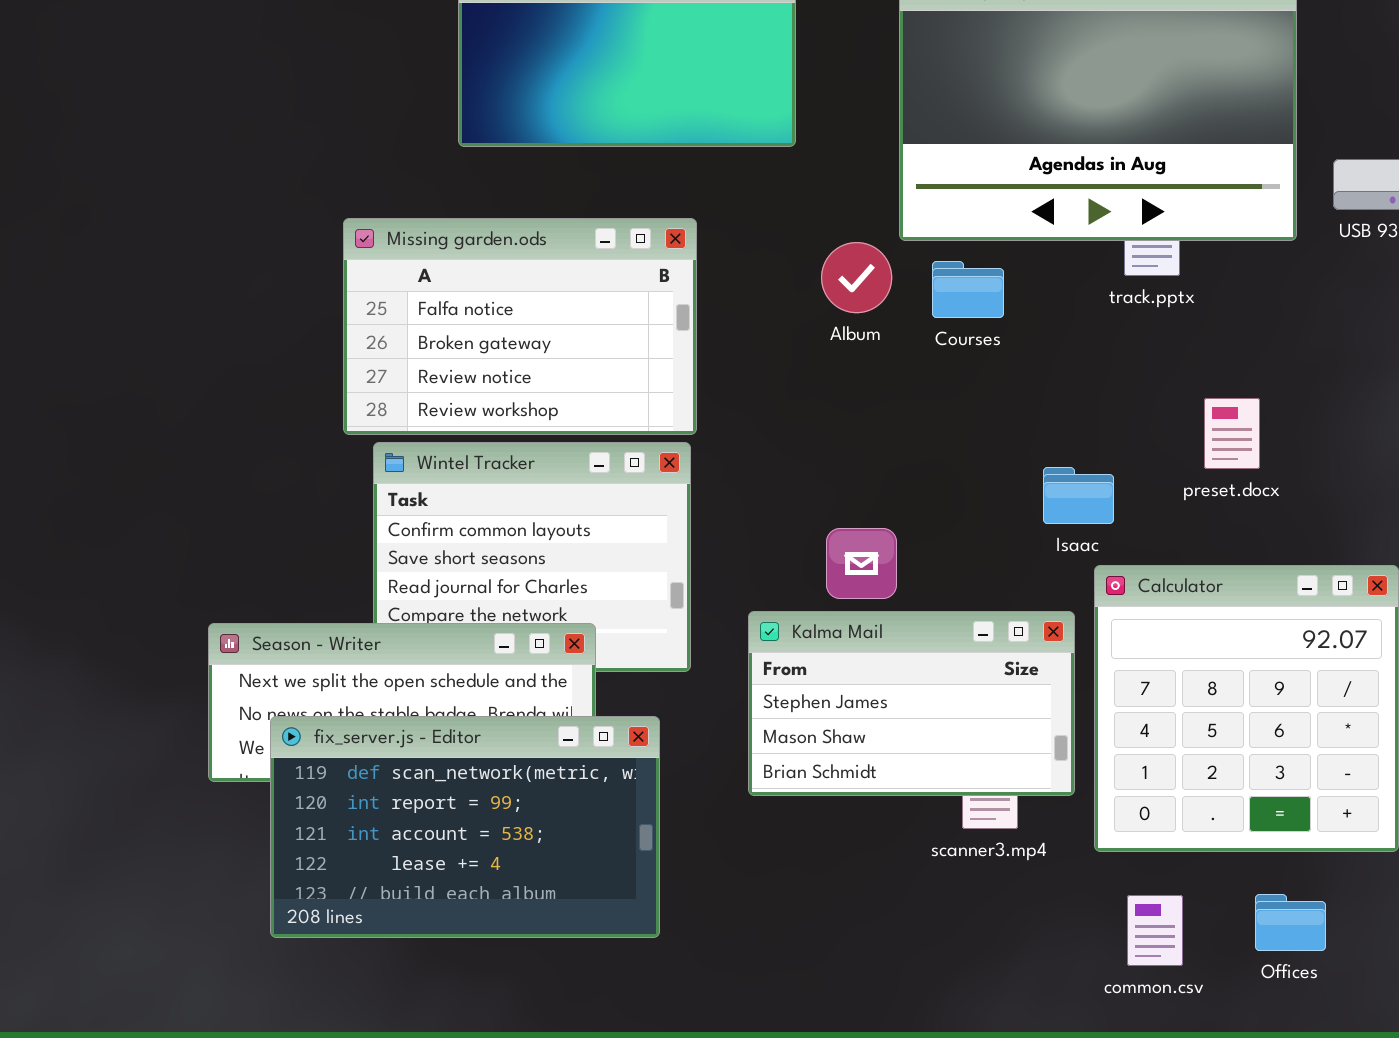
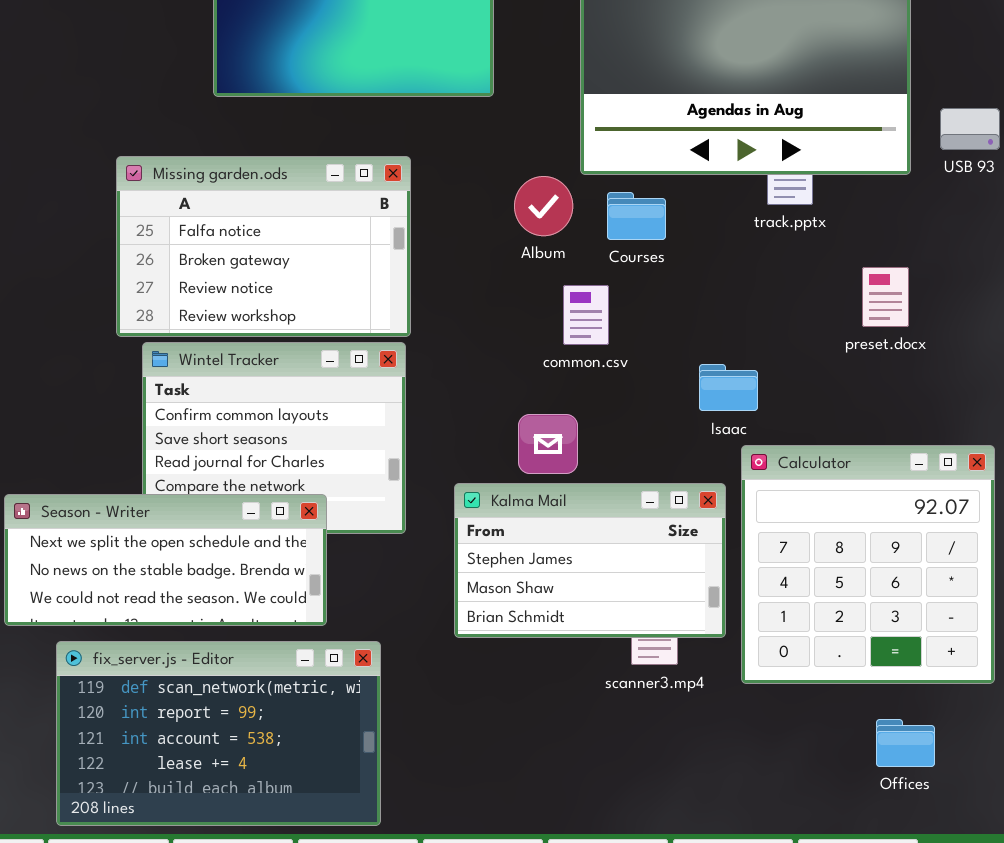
preset.docx: [1204,398,1260,469] -> [862,267,909,327], moved
fix_server.js - Editor: [270,716,660,938] -> [56,641,381,826], moved
common.csv: [1127,895,1183,966] -> [563,285,609,345], moved

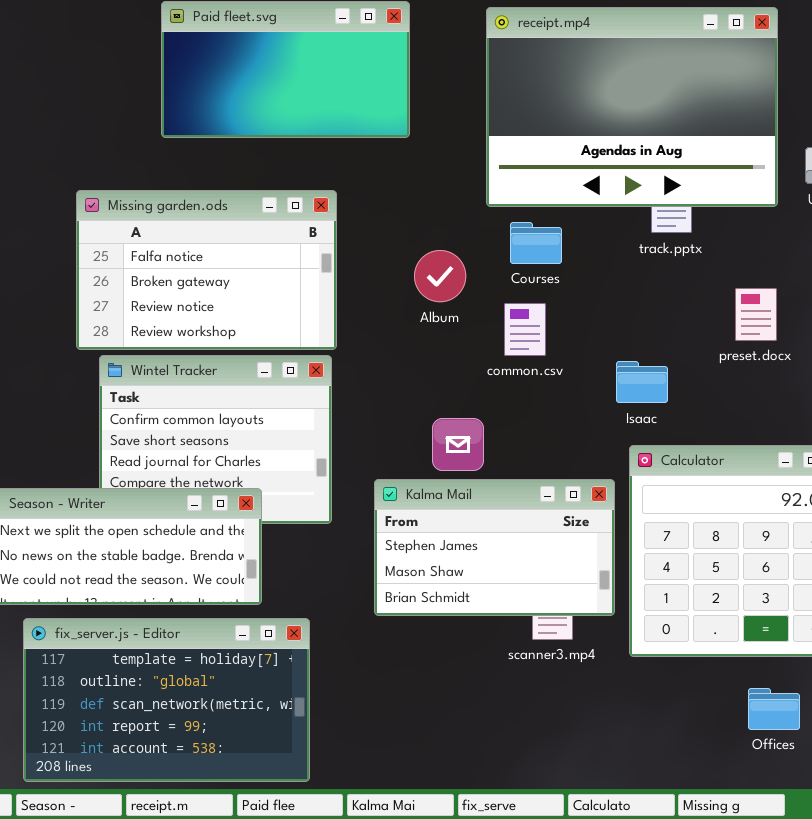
Album: [514,176,573,236] -> [414,250,466,302], moved
common.csv: [563,285,609,345] -> [504,303,546,356], moved
Isaac: [699,364,758,411] -> [616,361,668,403], moved
fix_server.js - Editor: [56,641,381,826] -> [23,618,310,782], scrolled up 2 rows

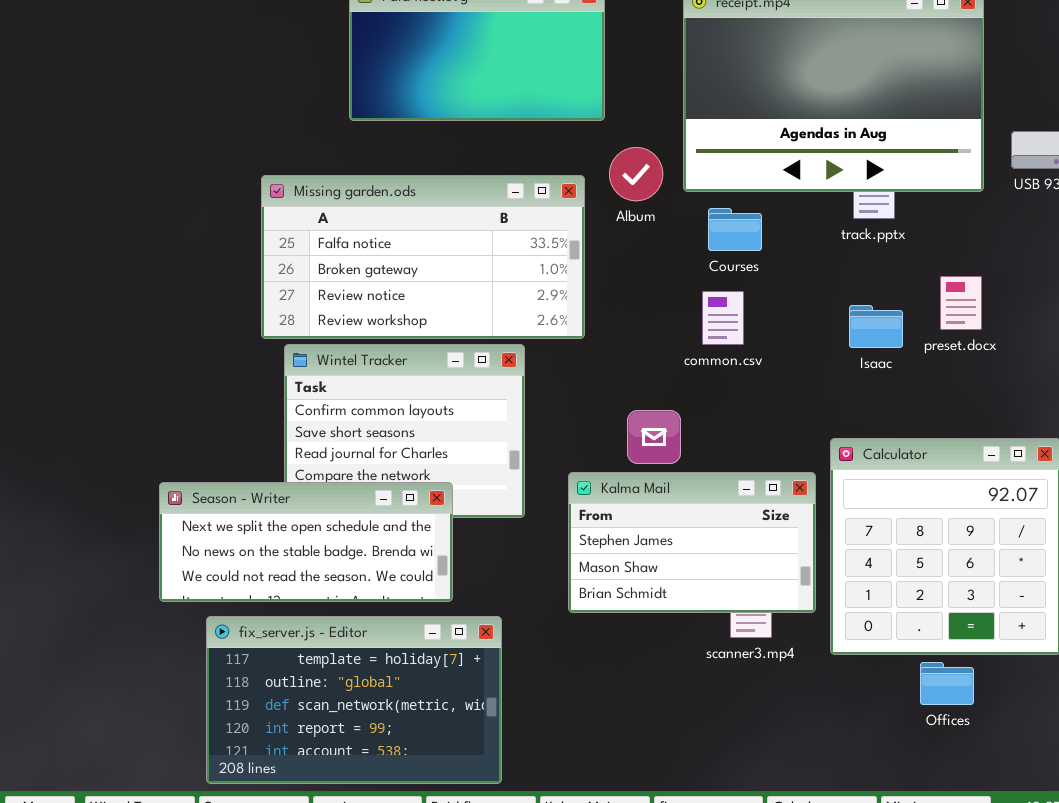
Missing garden.ods: [76,190,337,350] -> [261,175,585,339], resized
Album: [414,250,466,302] -> [609,147,663,201], moved
Isaac: [616,361,668,403] -> [849,305,903,348], moved
Offices: [748,688,800,730] -> [920,662,974,705], moved

